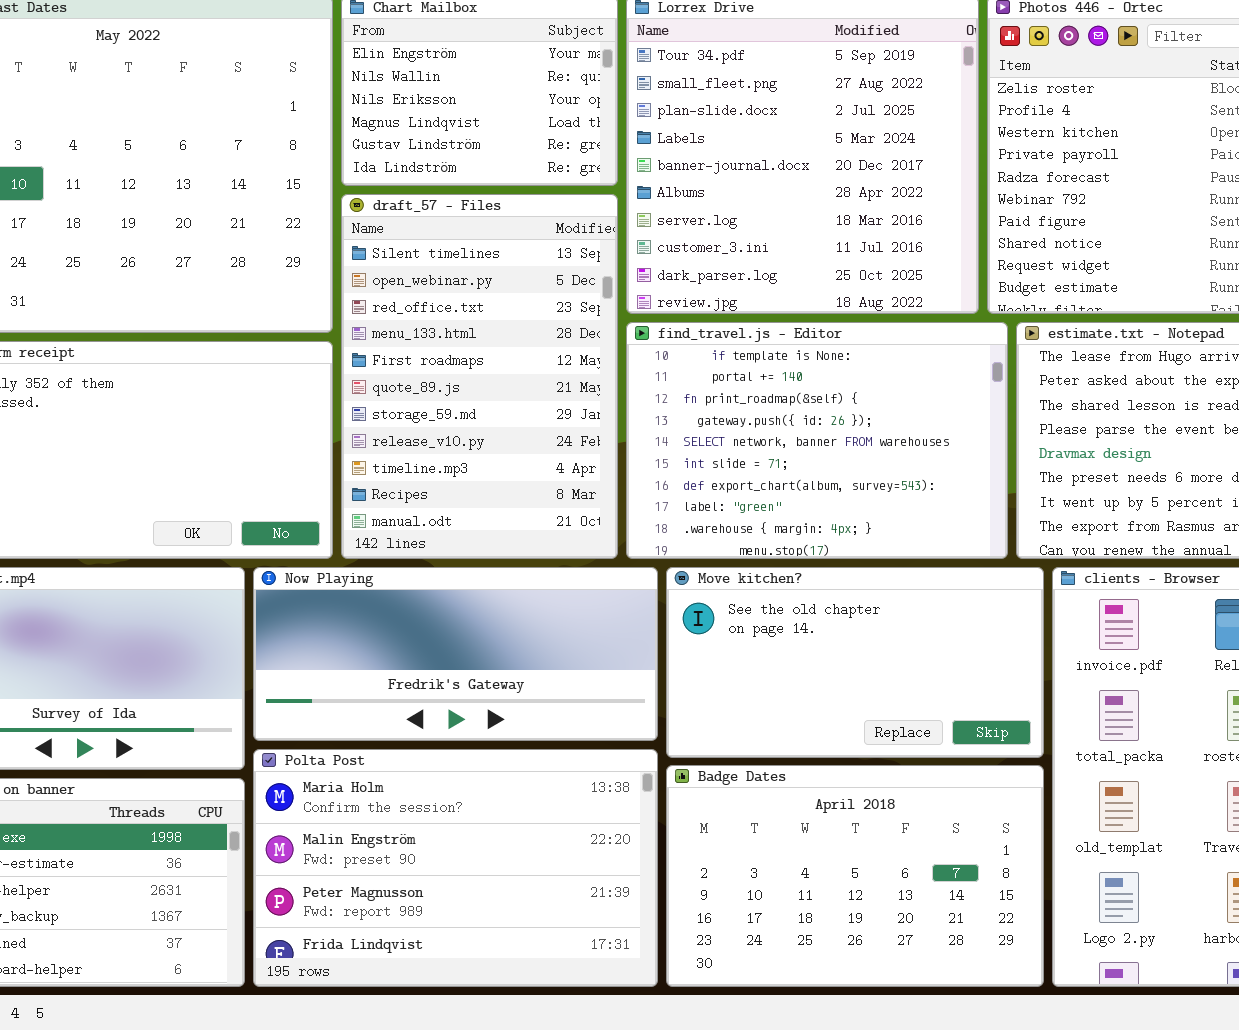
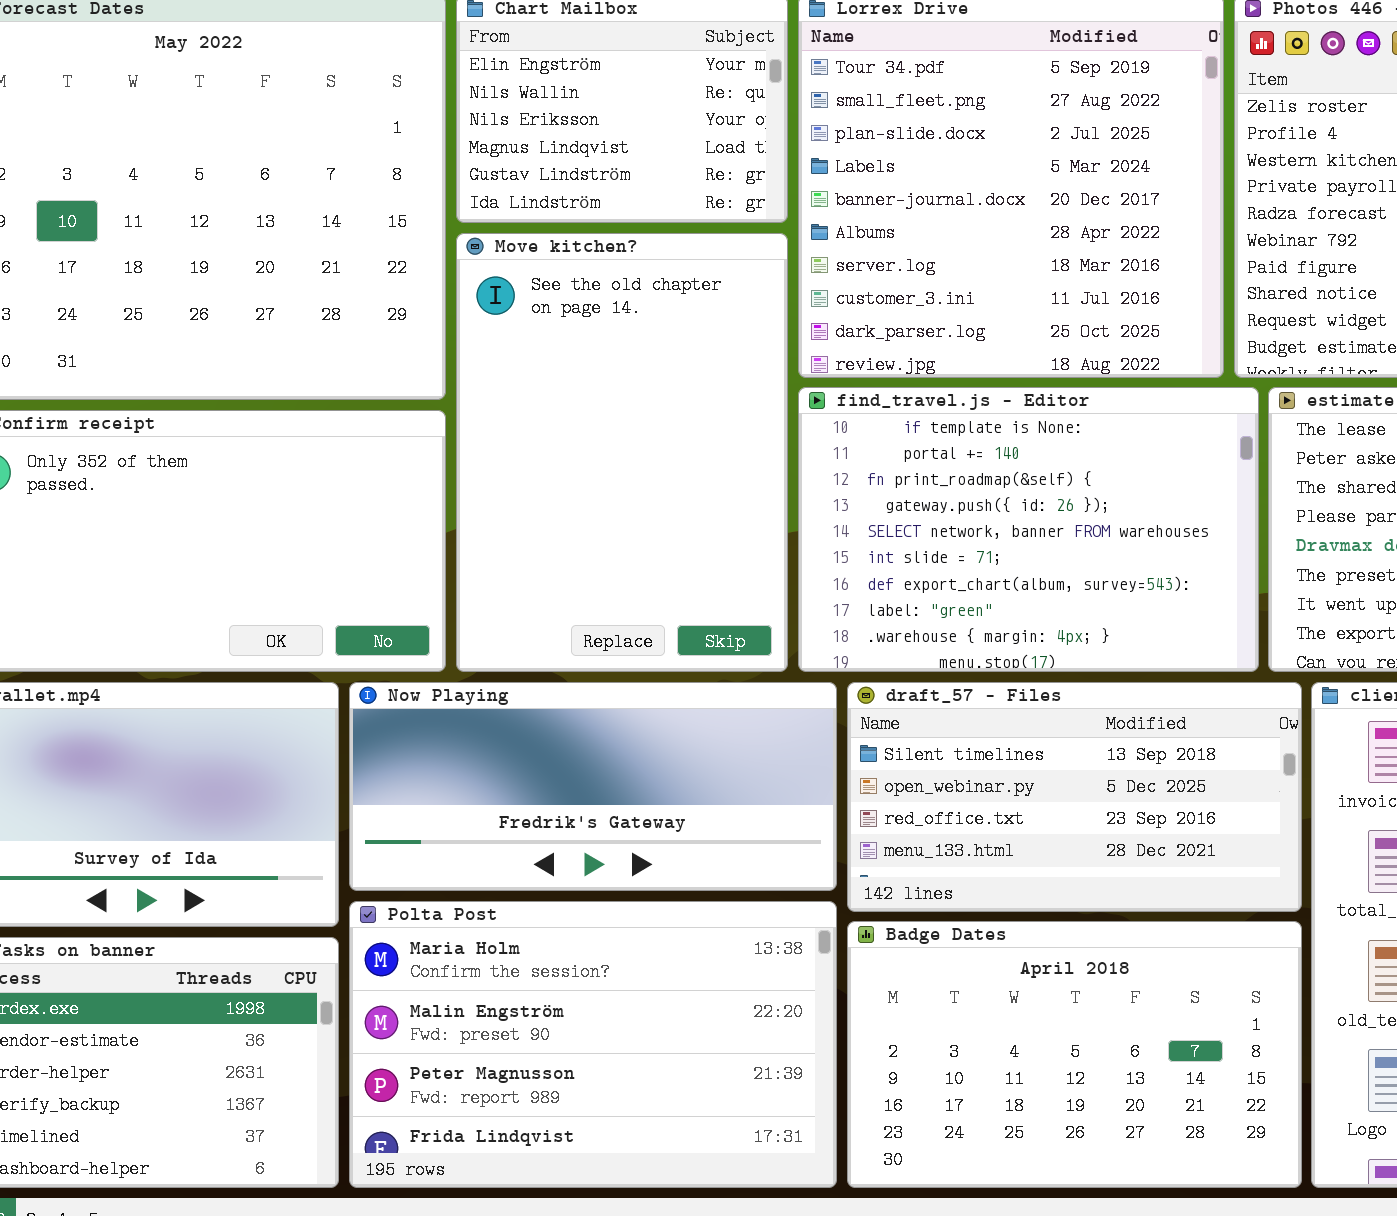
draft_57 - Files: [341,194,618,559] -> [847,682,1302,912], moved, resized
Move kitchen?: [666,567,1044,758] -> [456,233,788,672], moved, resized

